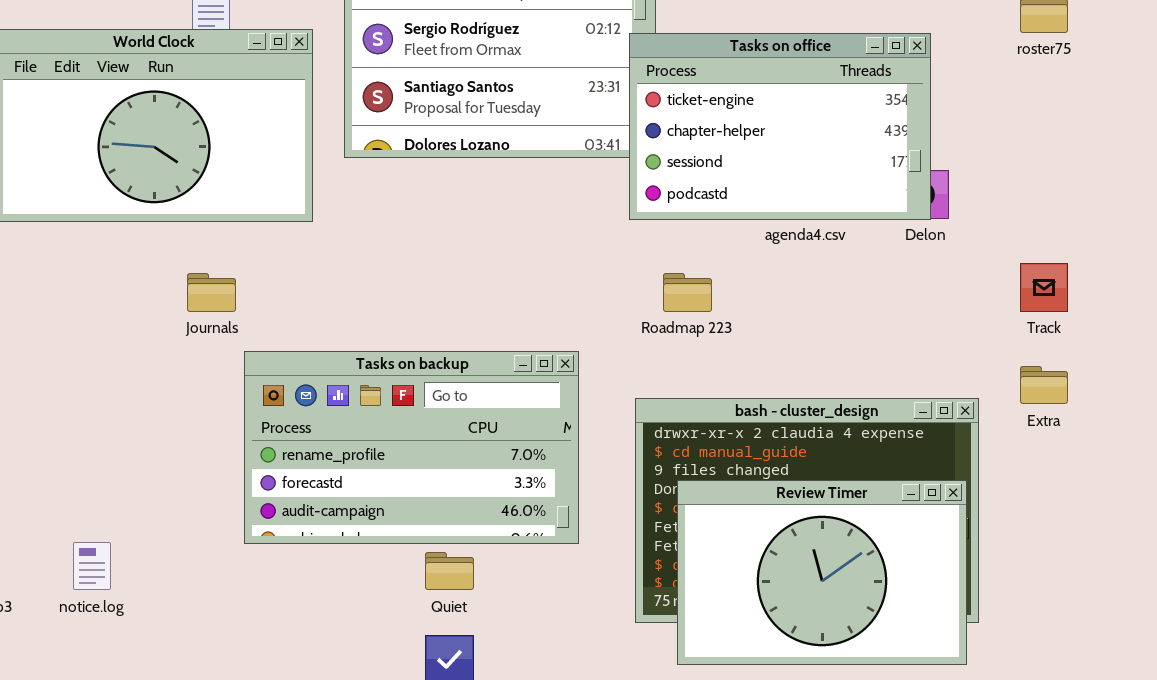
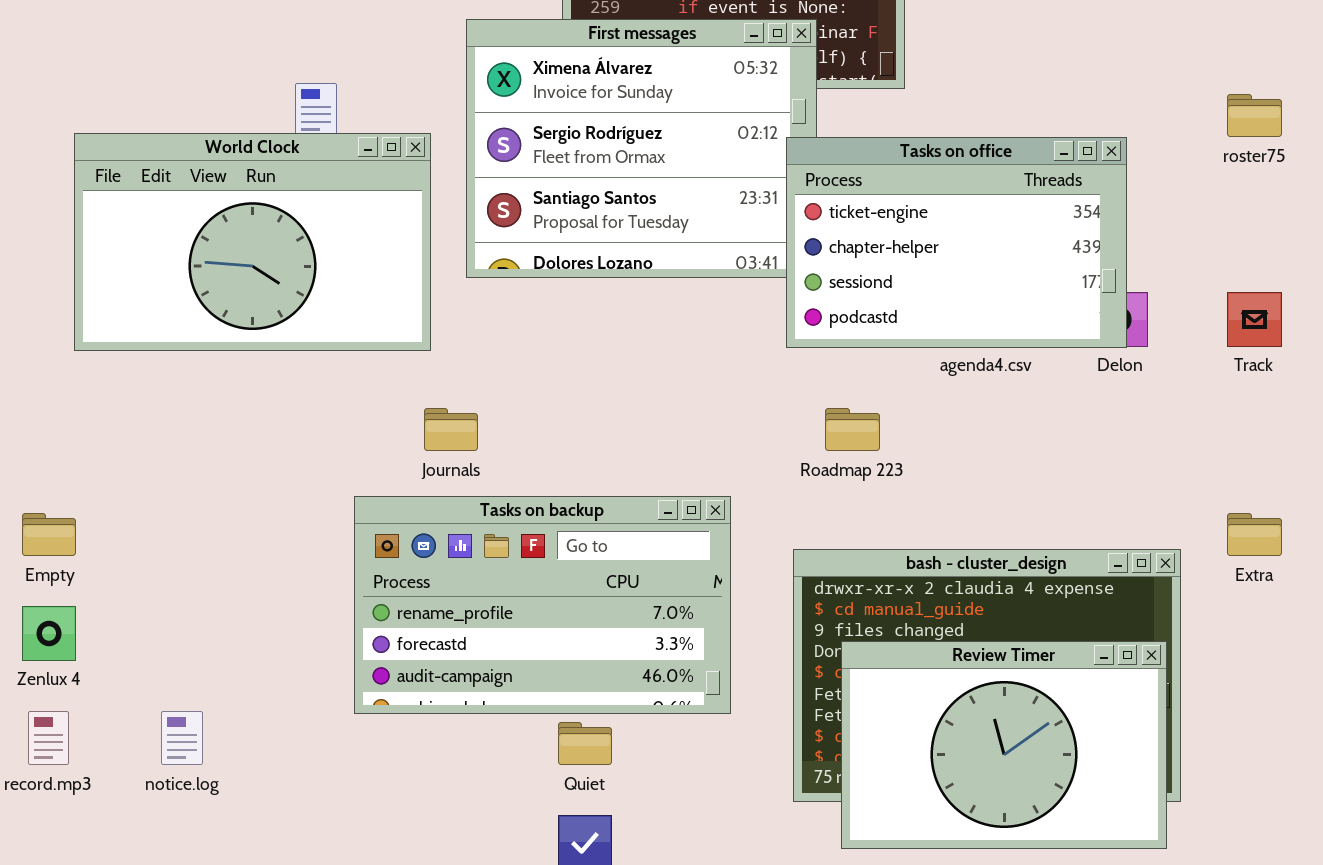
Track: [1020,263,1068,312] -> [1227,292,1282,347], moved
Journals: [187,273,236,312] -> [424,408,478,451], moved

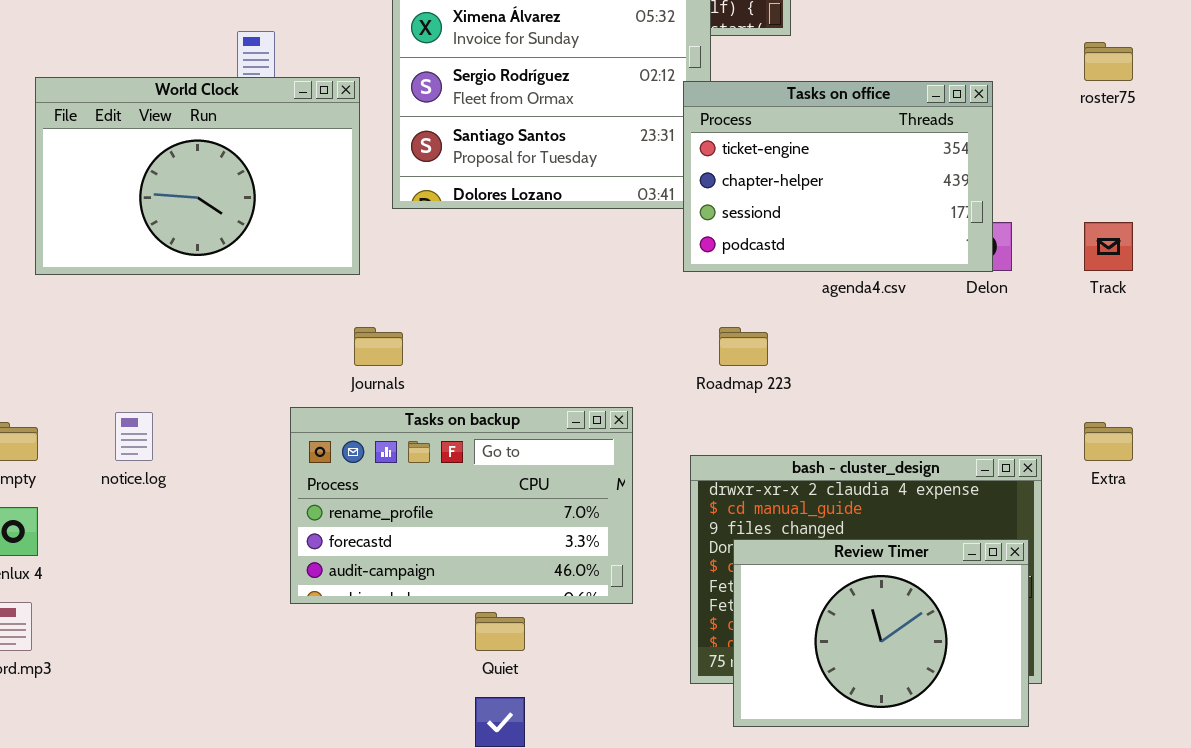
notice.log: [161,711,203,765] -> [115,412,153,461], moved

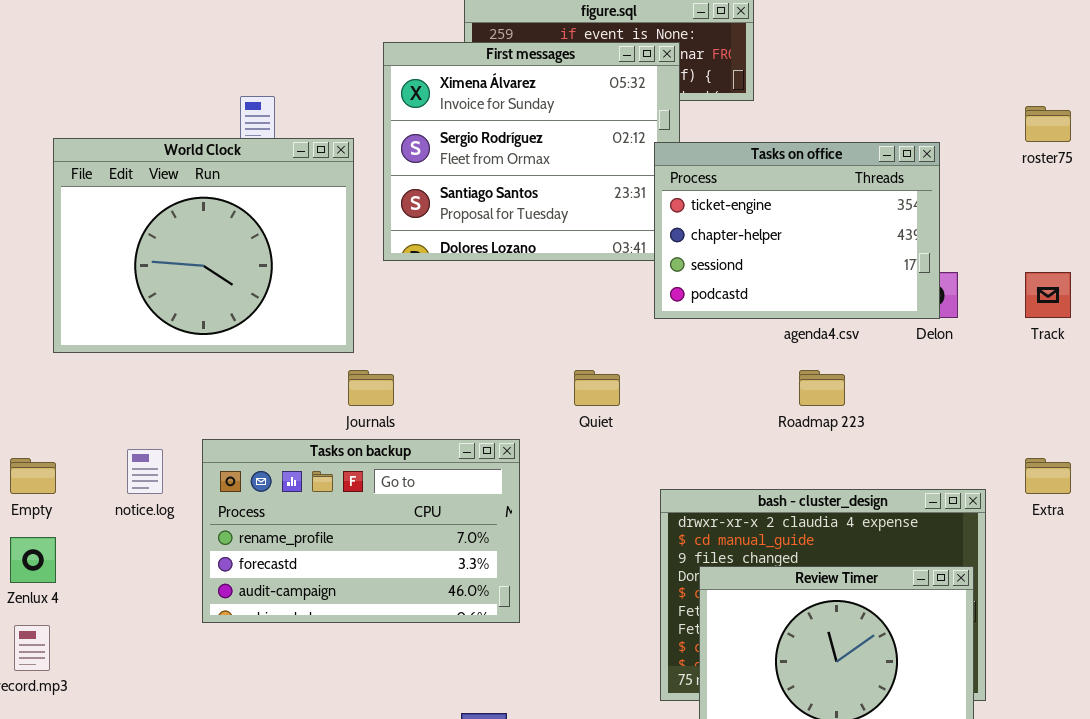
World Clock: [35,77,360,275] -> [53,138,354,353], resized
Roadmap 223: [719,327,768,366] -> [799,370,845,406], moved
Tasks on backup: [290,407,633,604] -> [202,439,520,623], moved
Quiet: [475,612,525,651] -> [574,370,620,406], moved

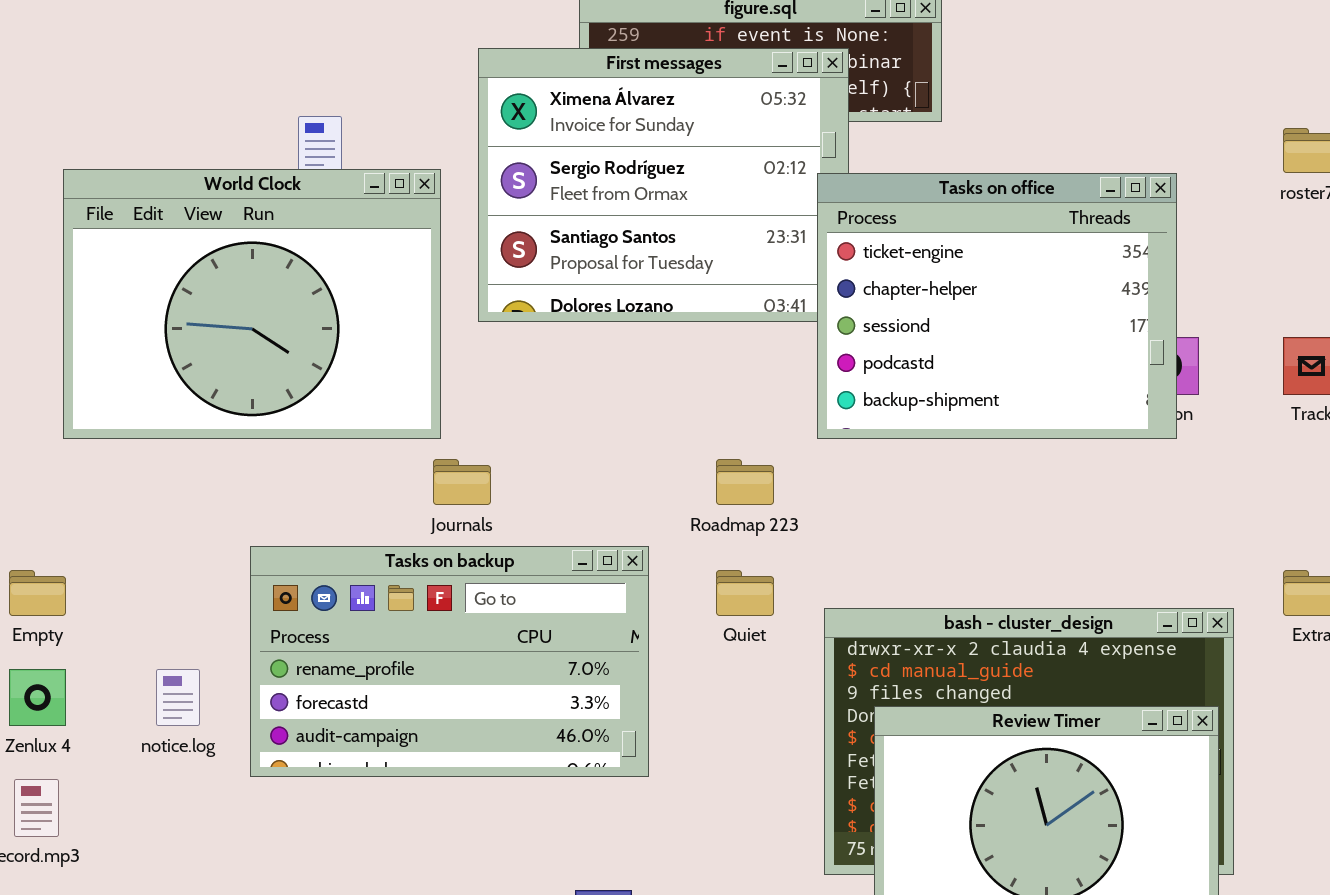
Tasks on office: [654,142,940,319] -> [817,173,1177,439], resized
Quiet: [574,370,620,406] -> [716,570,774,616], moved
Roadmap 223: [799,370,845,406] -> [716,459,774,505], moved
notice.log: [127,449,163,494] -> [156,669,200,726], moved

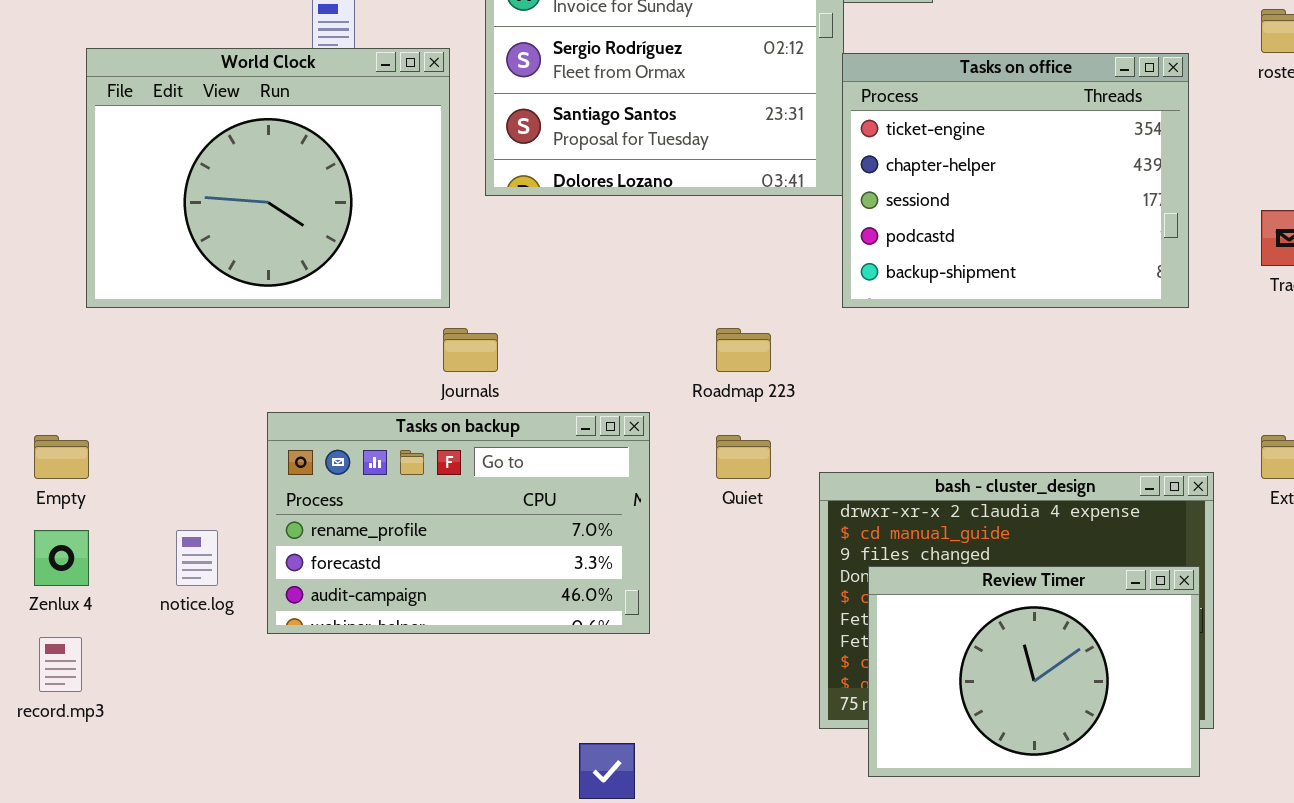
Tasks on office: [817,173,1177,439] -> [842,53,1189,308], moved

